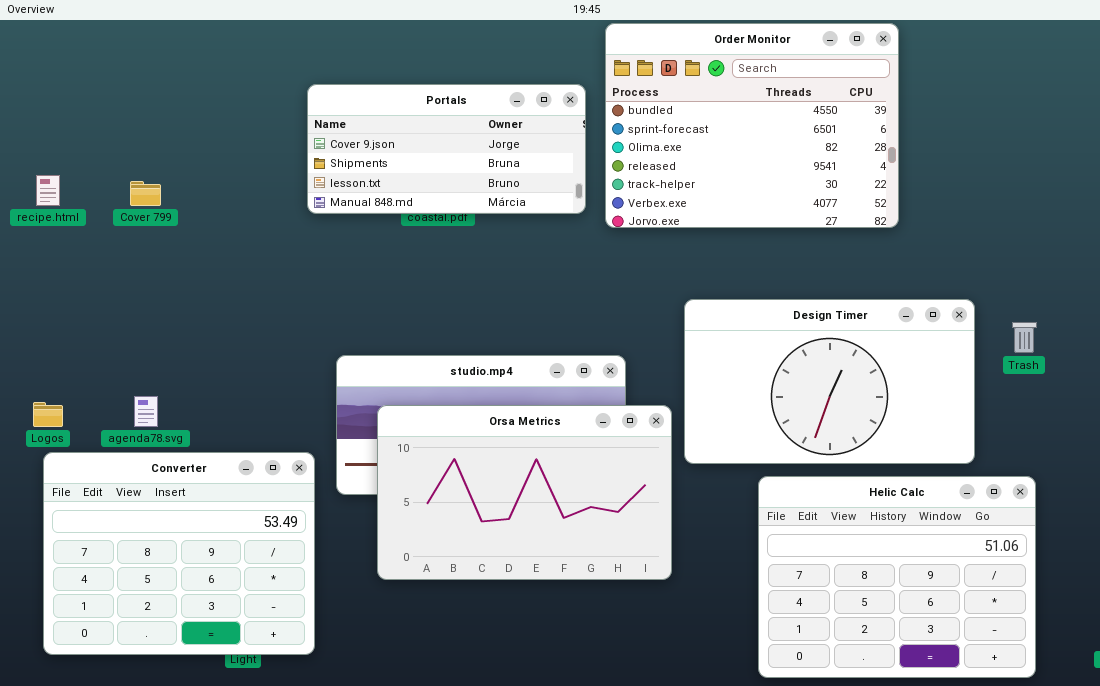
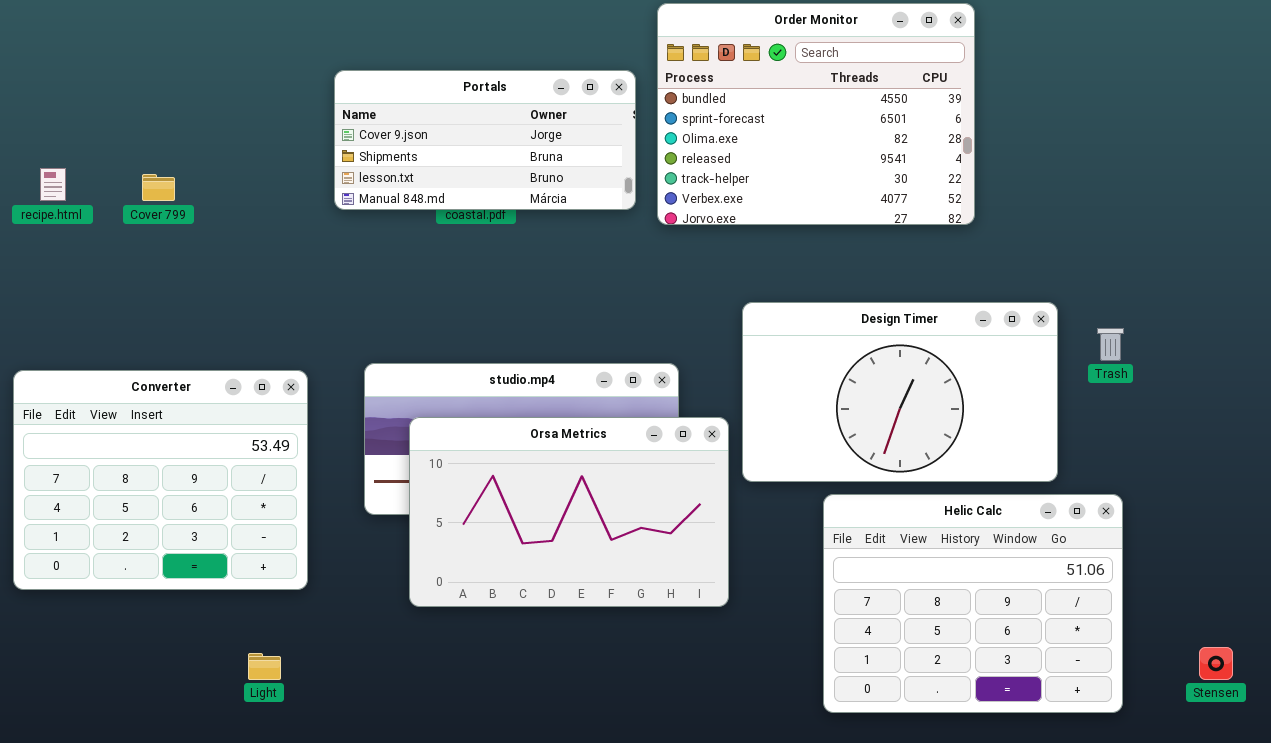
Converter: [43,452,315,655] -> [13,370,308,590], moved

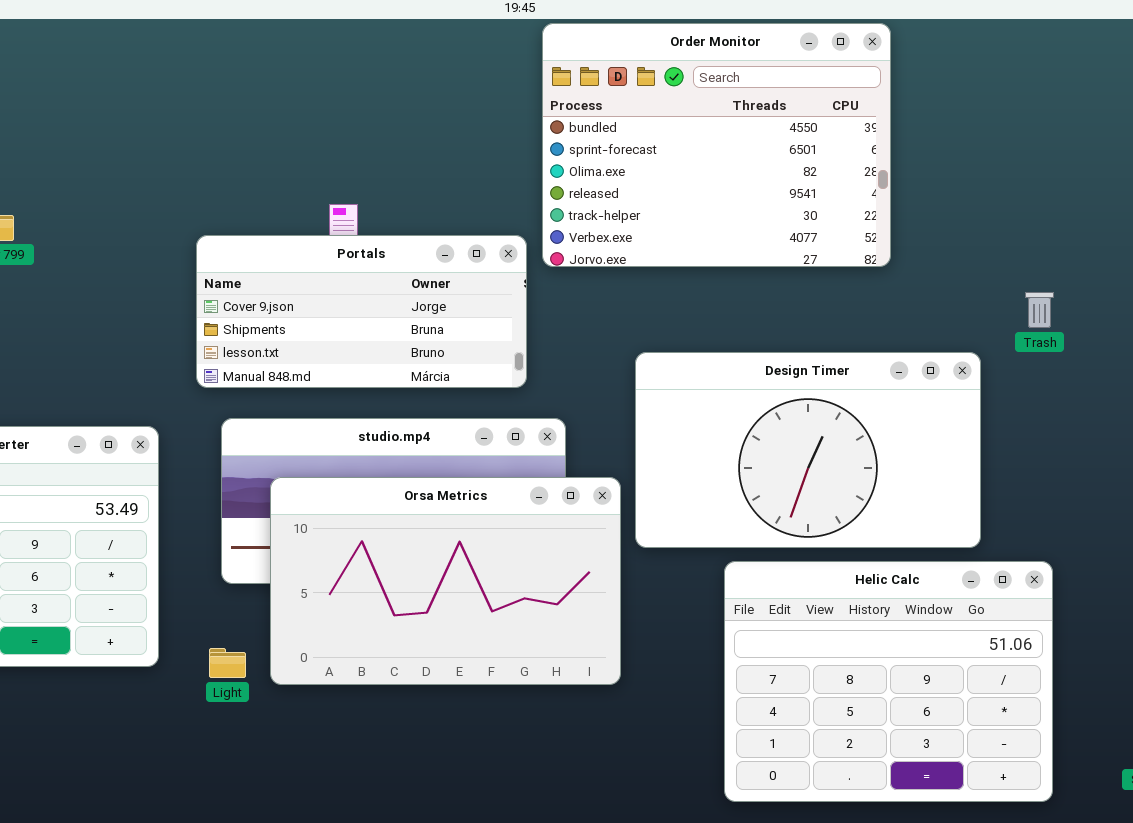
Portals: [334,70,636,210] -> [196,235,527,388], moved
Trash: [1097,328,1124,361] -> [1025,292,1054,328], moved
Light: [248,653,281,680] -> [209,648,246,678], moved

